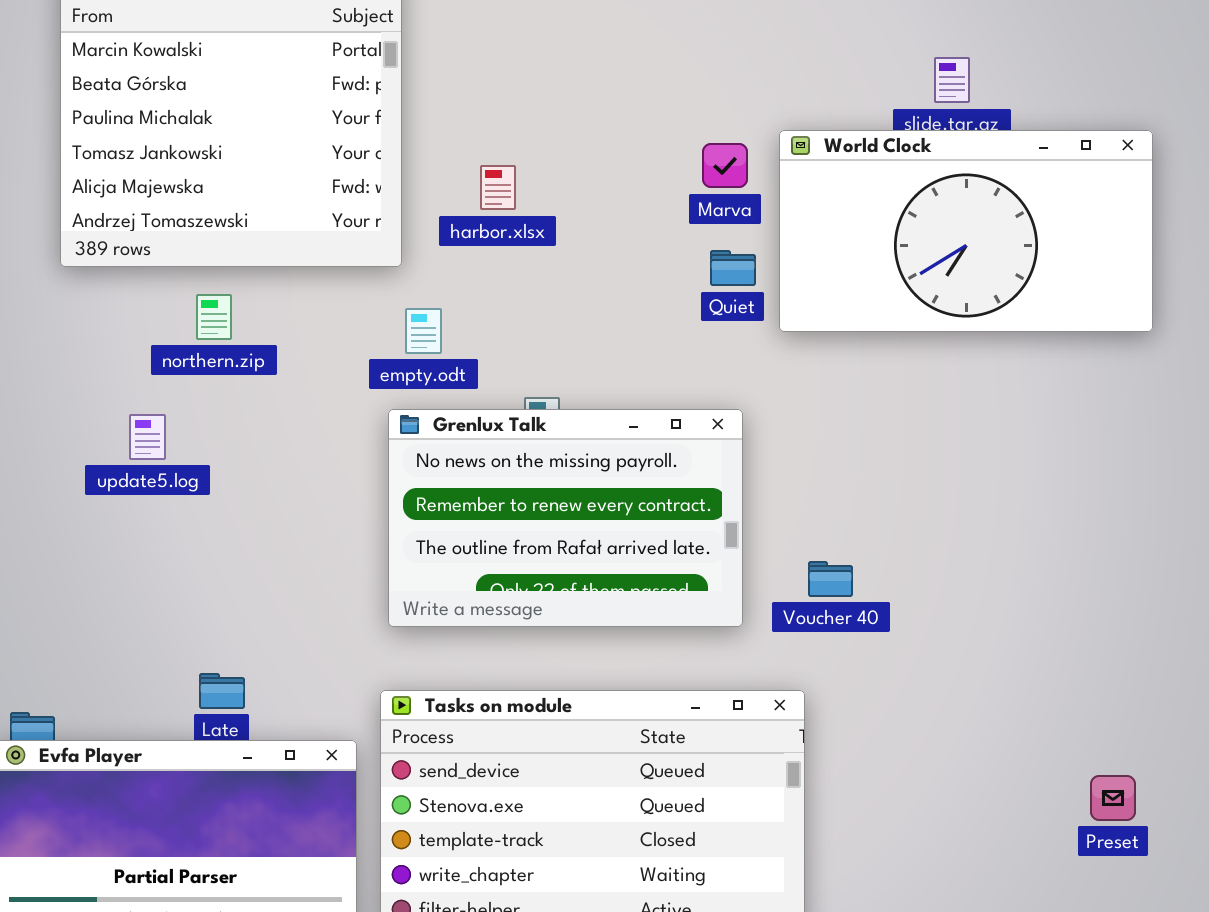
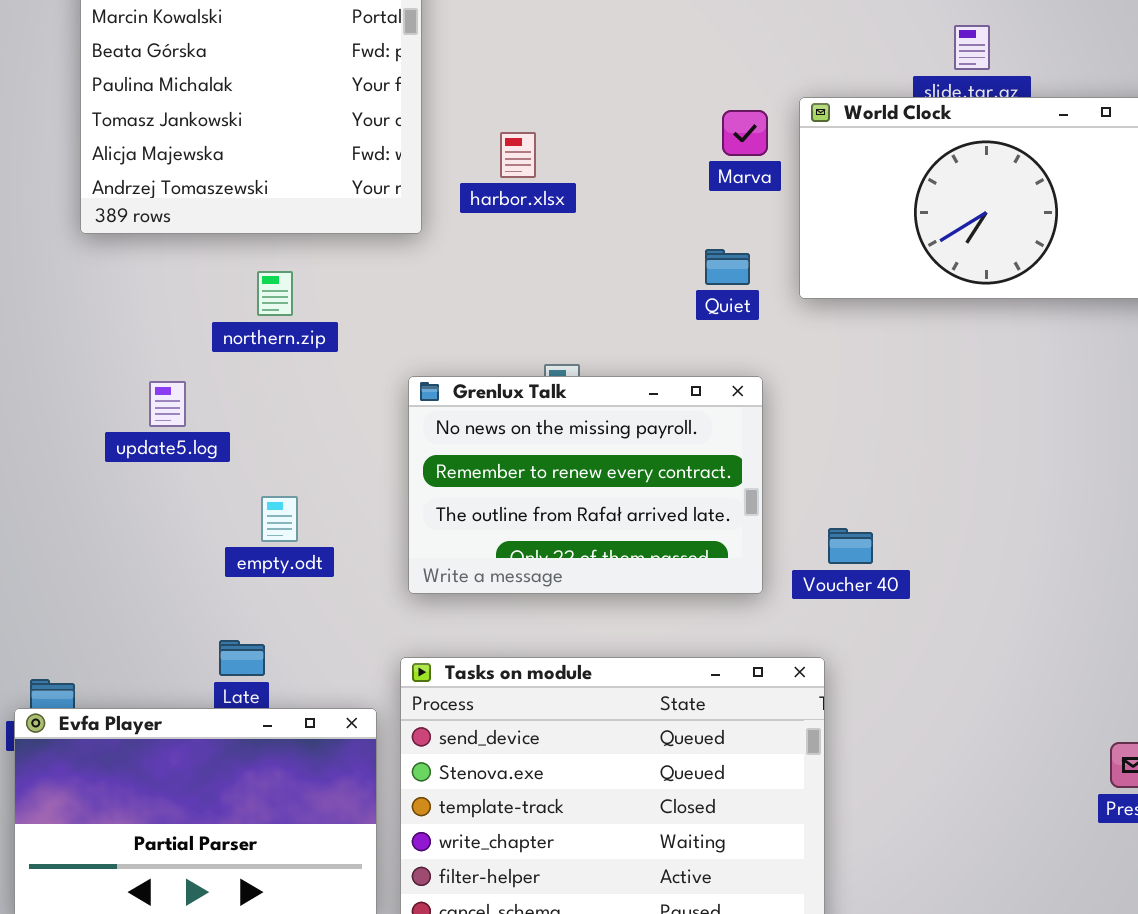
Quiet: [710,250,756,286] -> [705,249,750,285], moved
northern.zip: [196,294,232,340] -> [257,271,293,316], moved
empty.odt: [405,308,442,354] -> [261,496,298,542], moved

